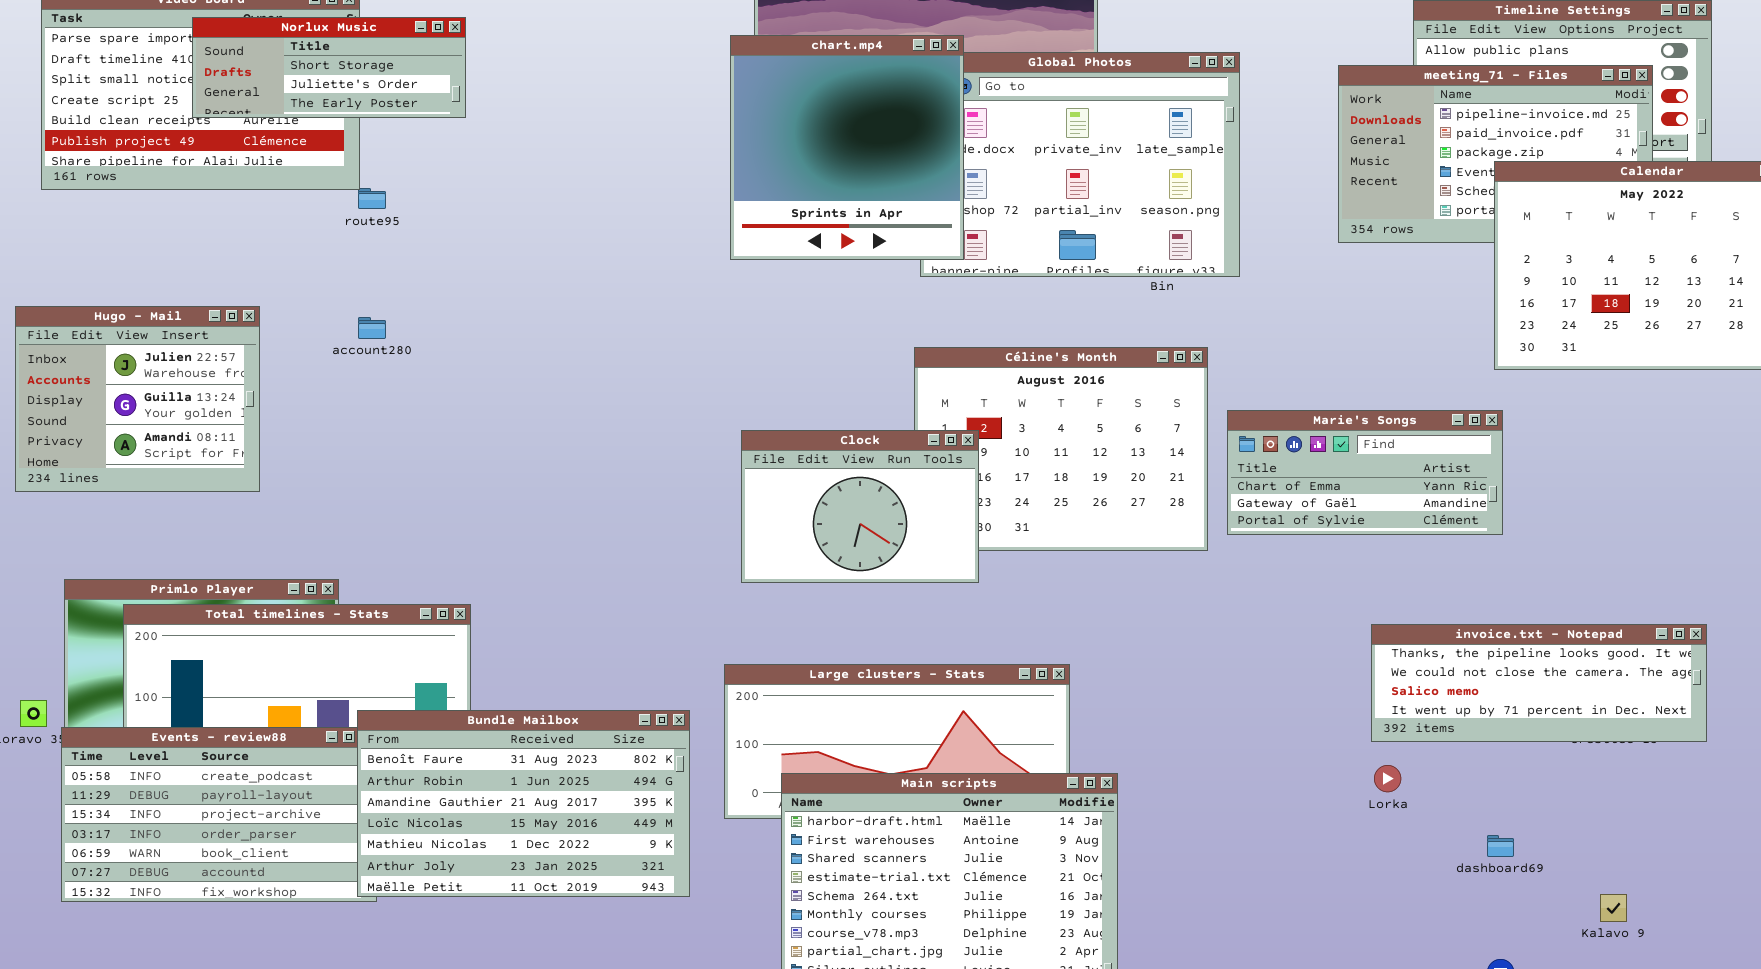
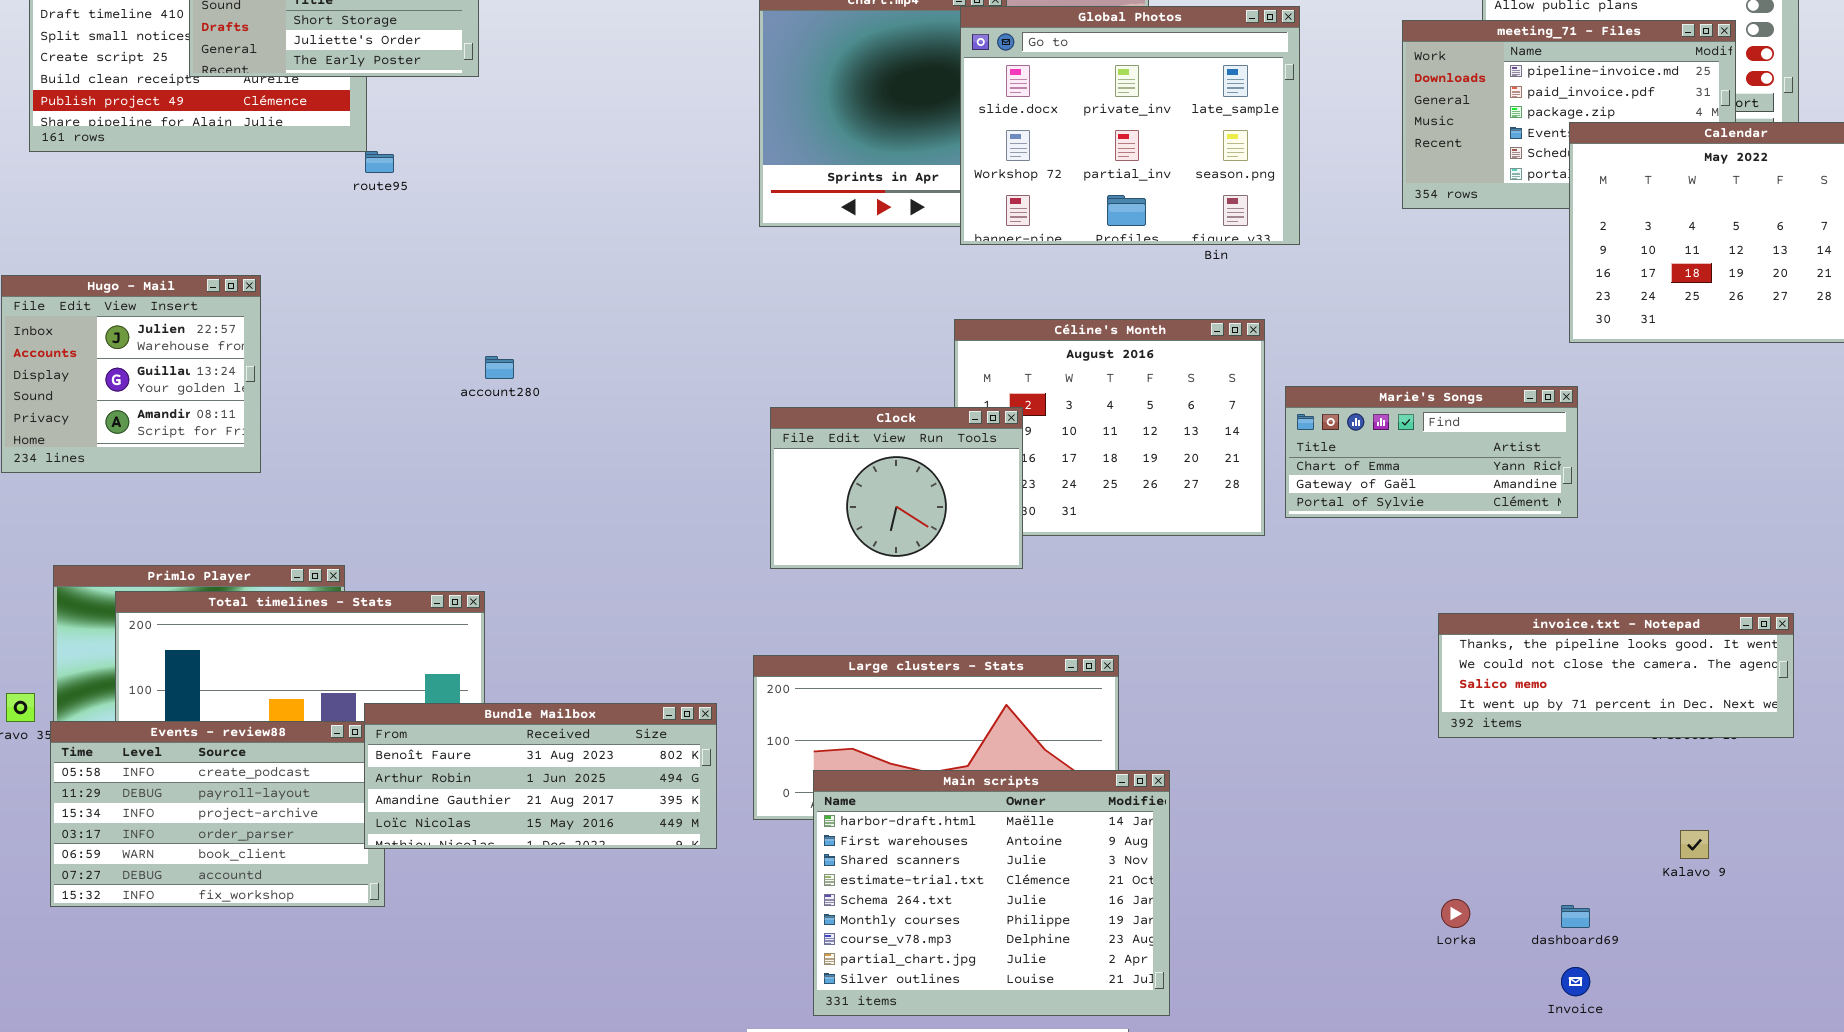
Global Photos: [920,52,1240,277] -> [960,6,1300,245], raised
account280: [358,317,386,339] -> [485,356,514,379], moved
Bundle Mailbox: [357,710,690,897] -> [364,703,717,849], resized
Lorka: [1374,765,1401,792] -> [1441,899,1470,928], moved
dashboard69: [1487,835,1514,857] -> [1561,905,1590,928], moved
Kalavo 9: [1600,894,1627,922] -> [1680,830,1709,859], moved

